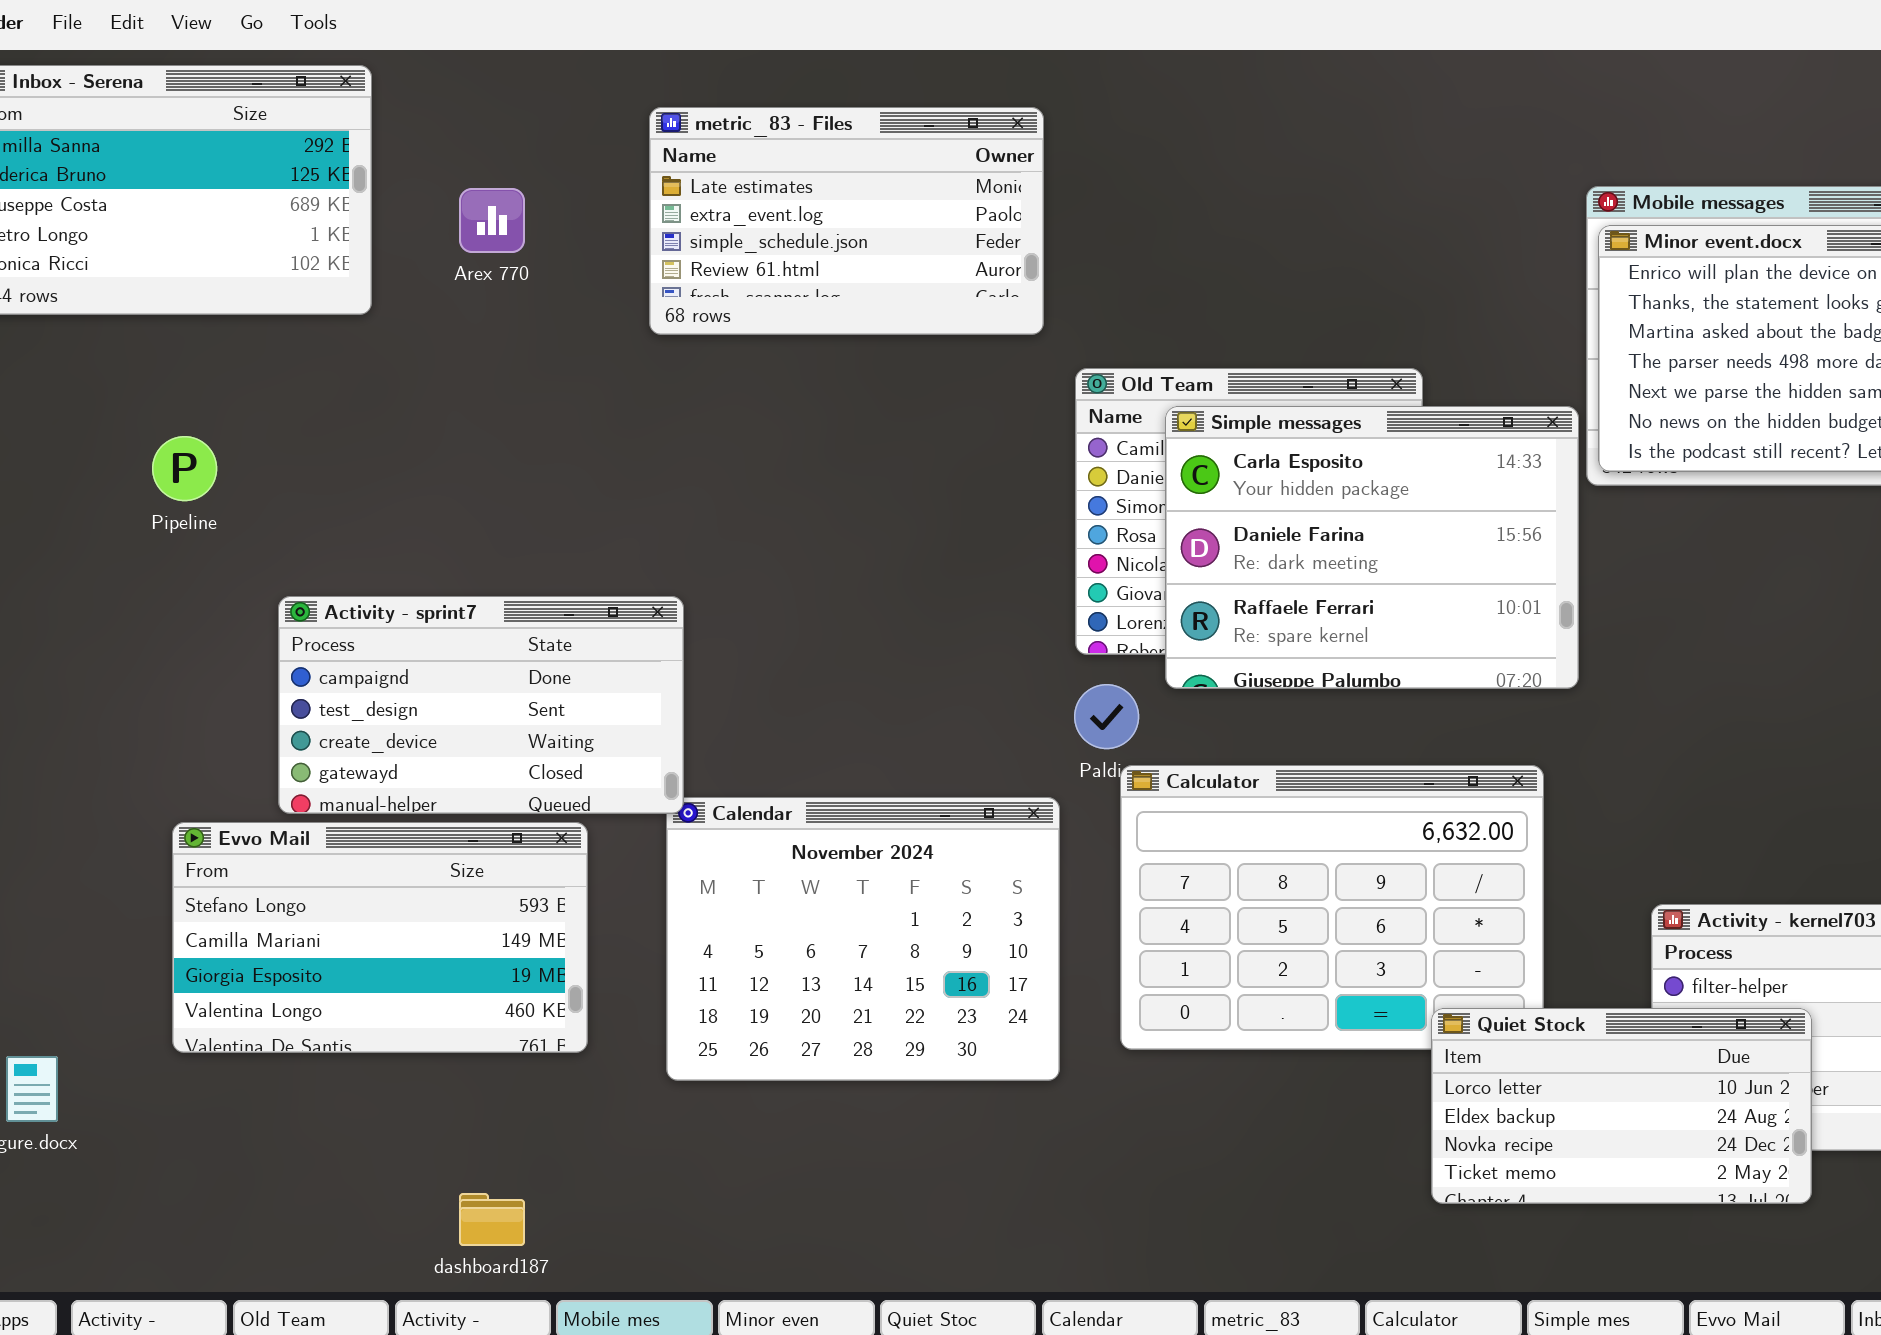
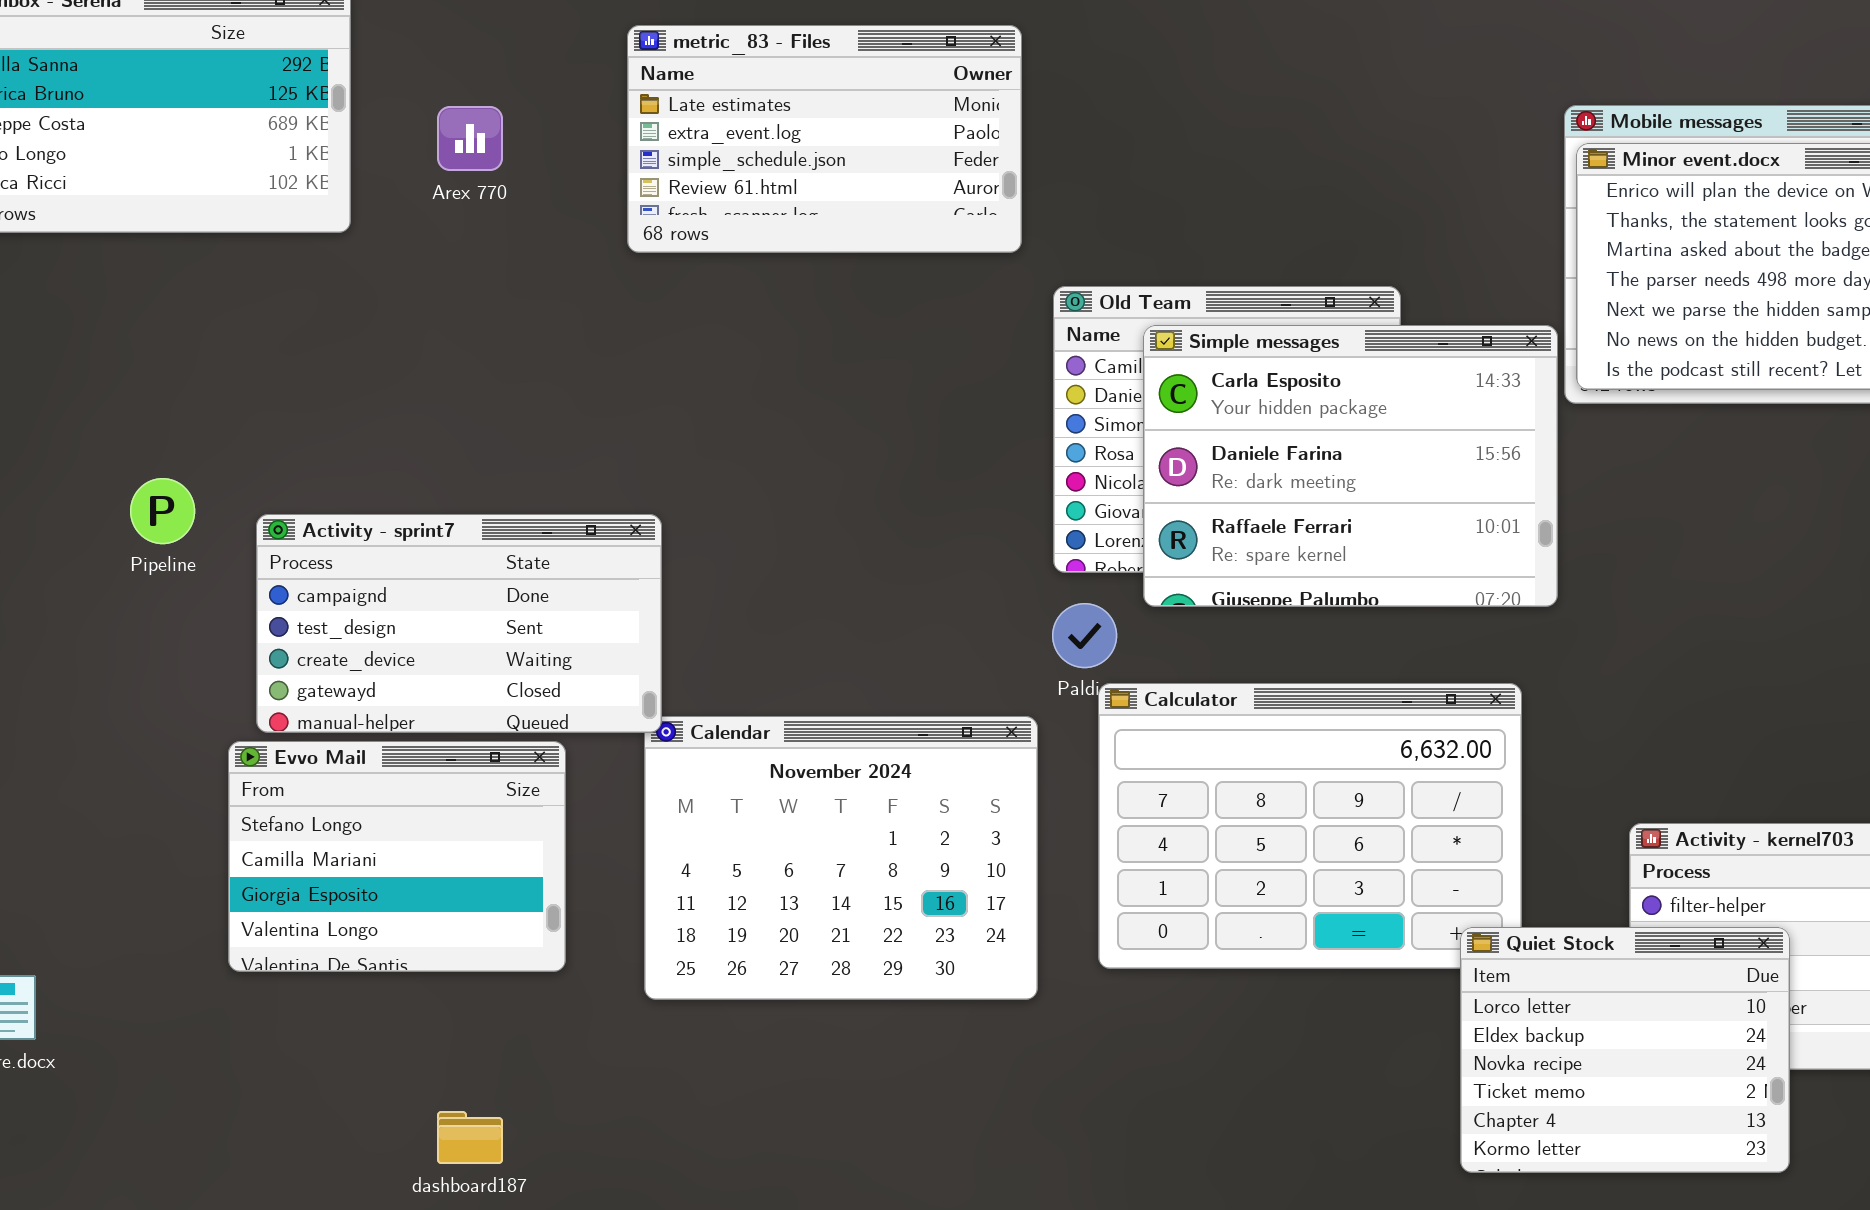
Pipeline: [152,436,217,501] -> [130,478,195,544], moved
Evvo Mail: [172,822,588,1053] -> [228,741,566,972], resized
Quiet Stock: [1431,1008,1812,1204] -> [1460,927,1790,1173], resized

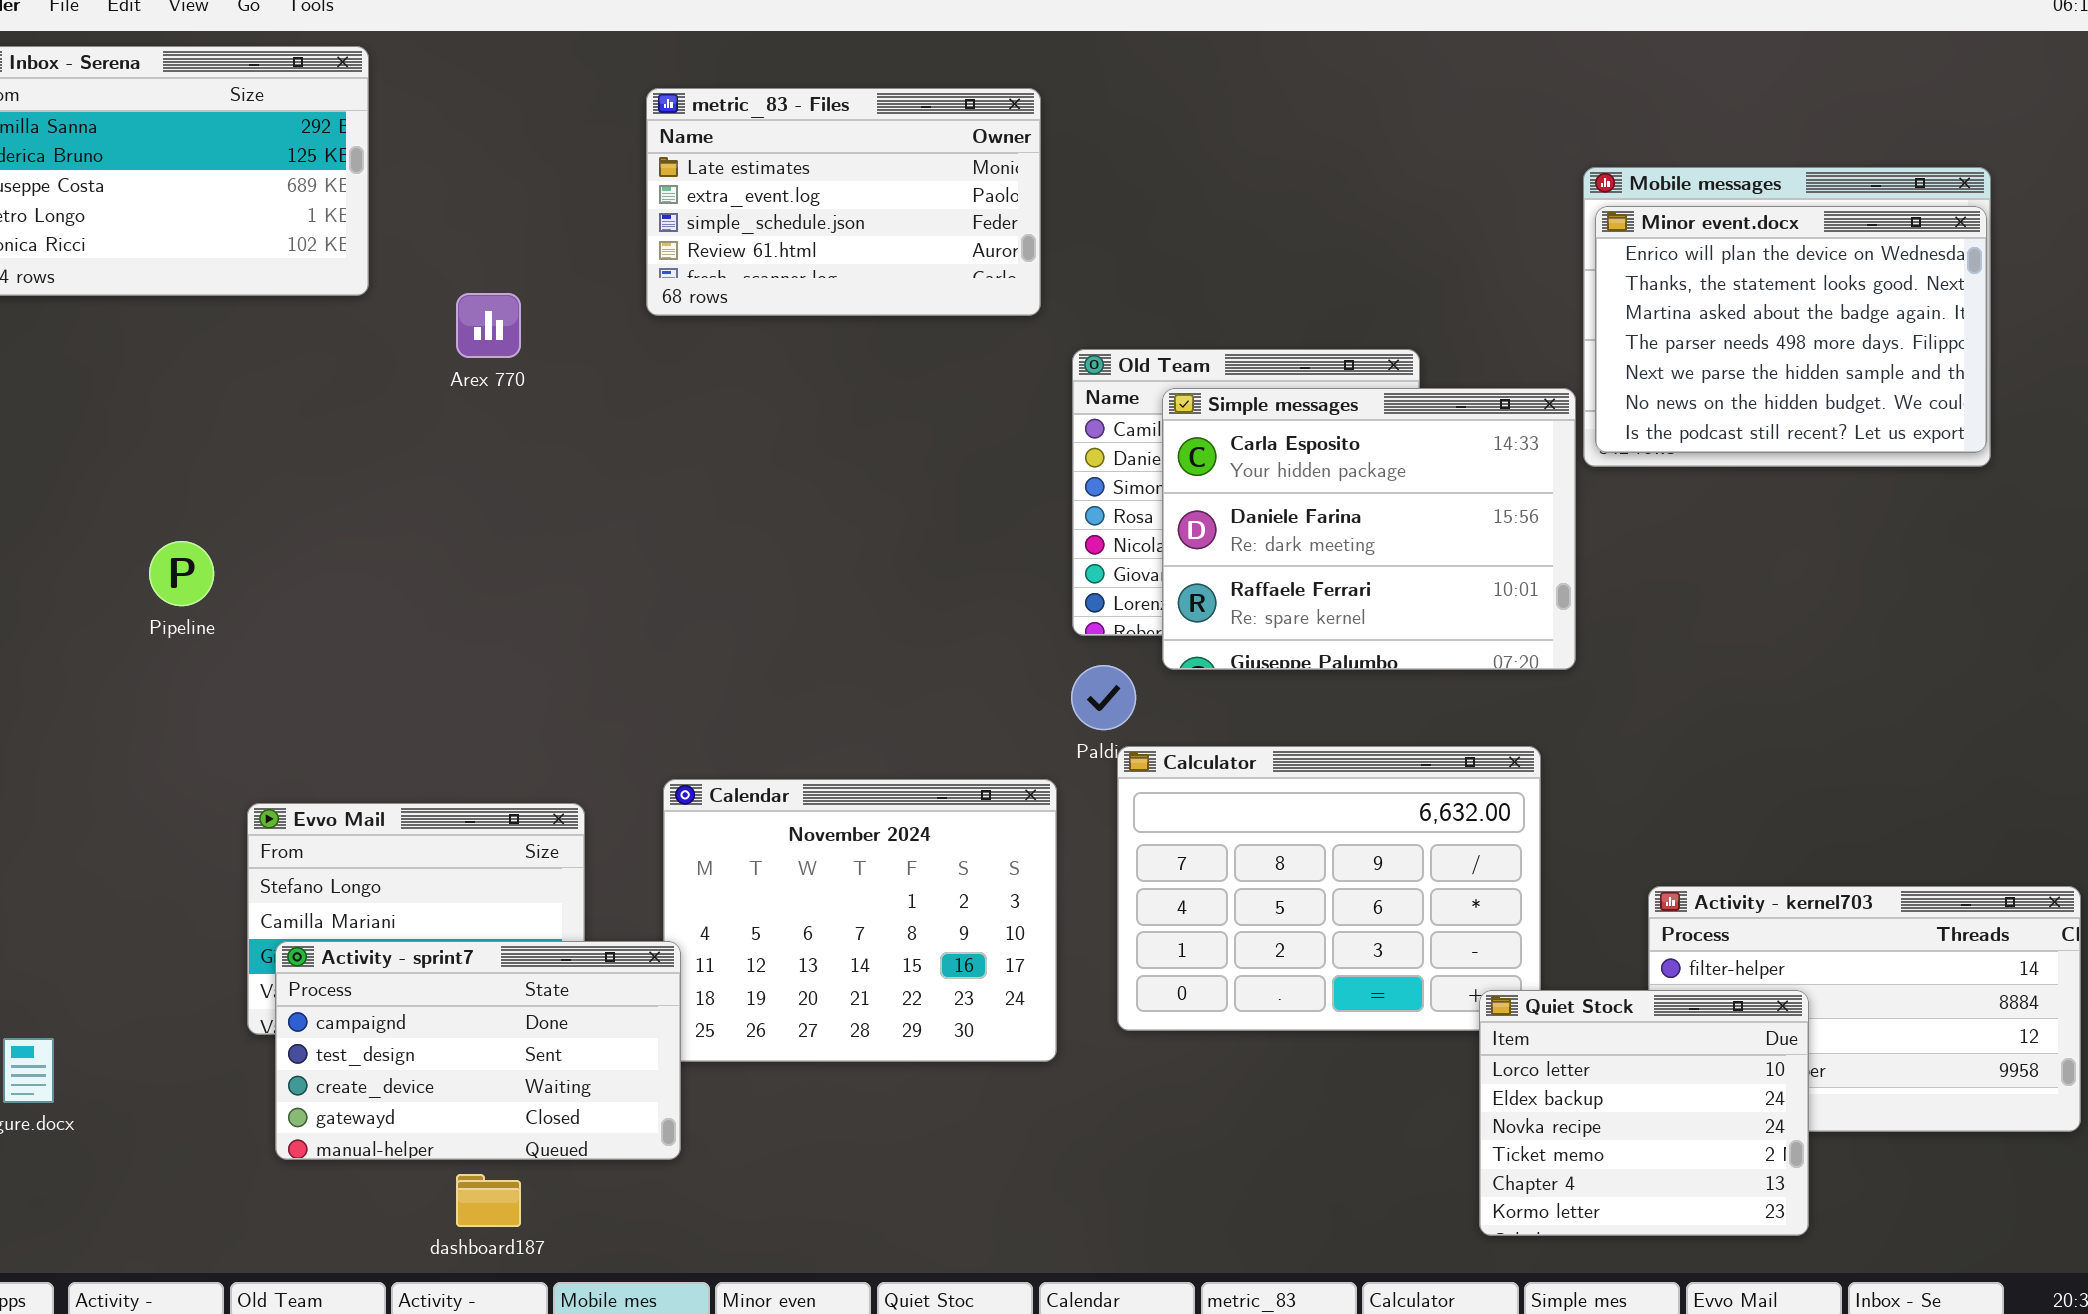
Arex 770: [437,106,503,171] -> [456,293,521,358], moved
Activity - sprint7: [256,514,662,733] -> [275,941,681,1160], moved

